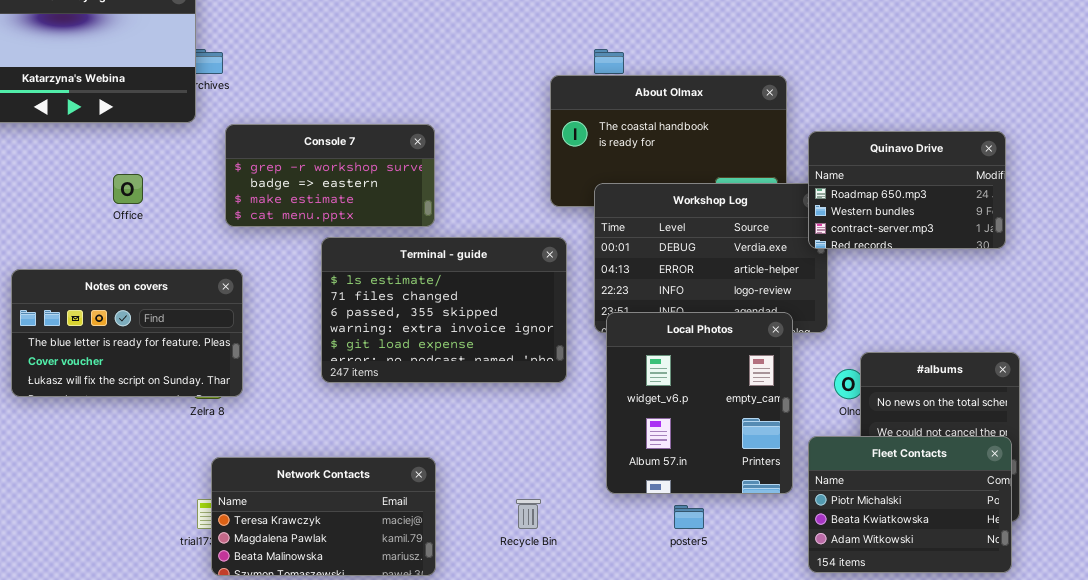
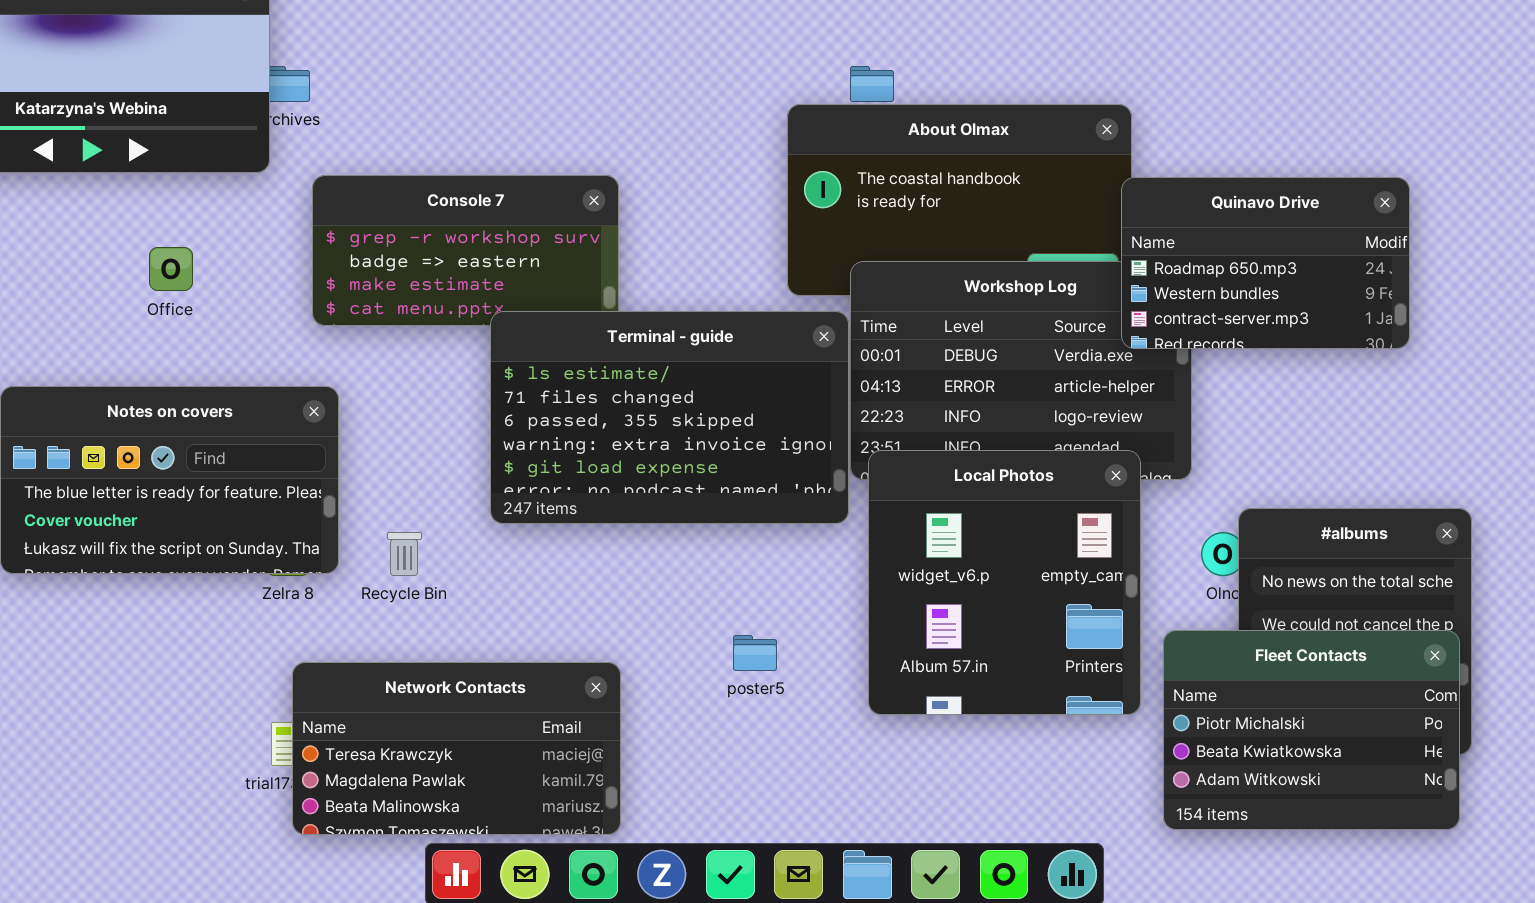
Quinavo Drive: [808,131,1006,249] -> [1121,177,1410,349], moved
Terminal - guide: [321,237,567,383] -> [490,311,849,524], moved
Recycle Bin: [516,499,541,529] -> [387,532,422,576], moved
poster5: [674,505,704,529] -> [733,635,777,671], moved

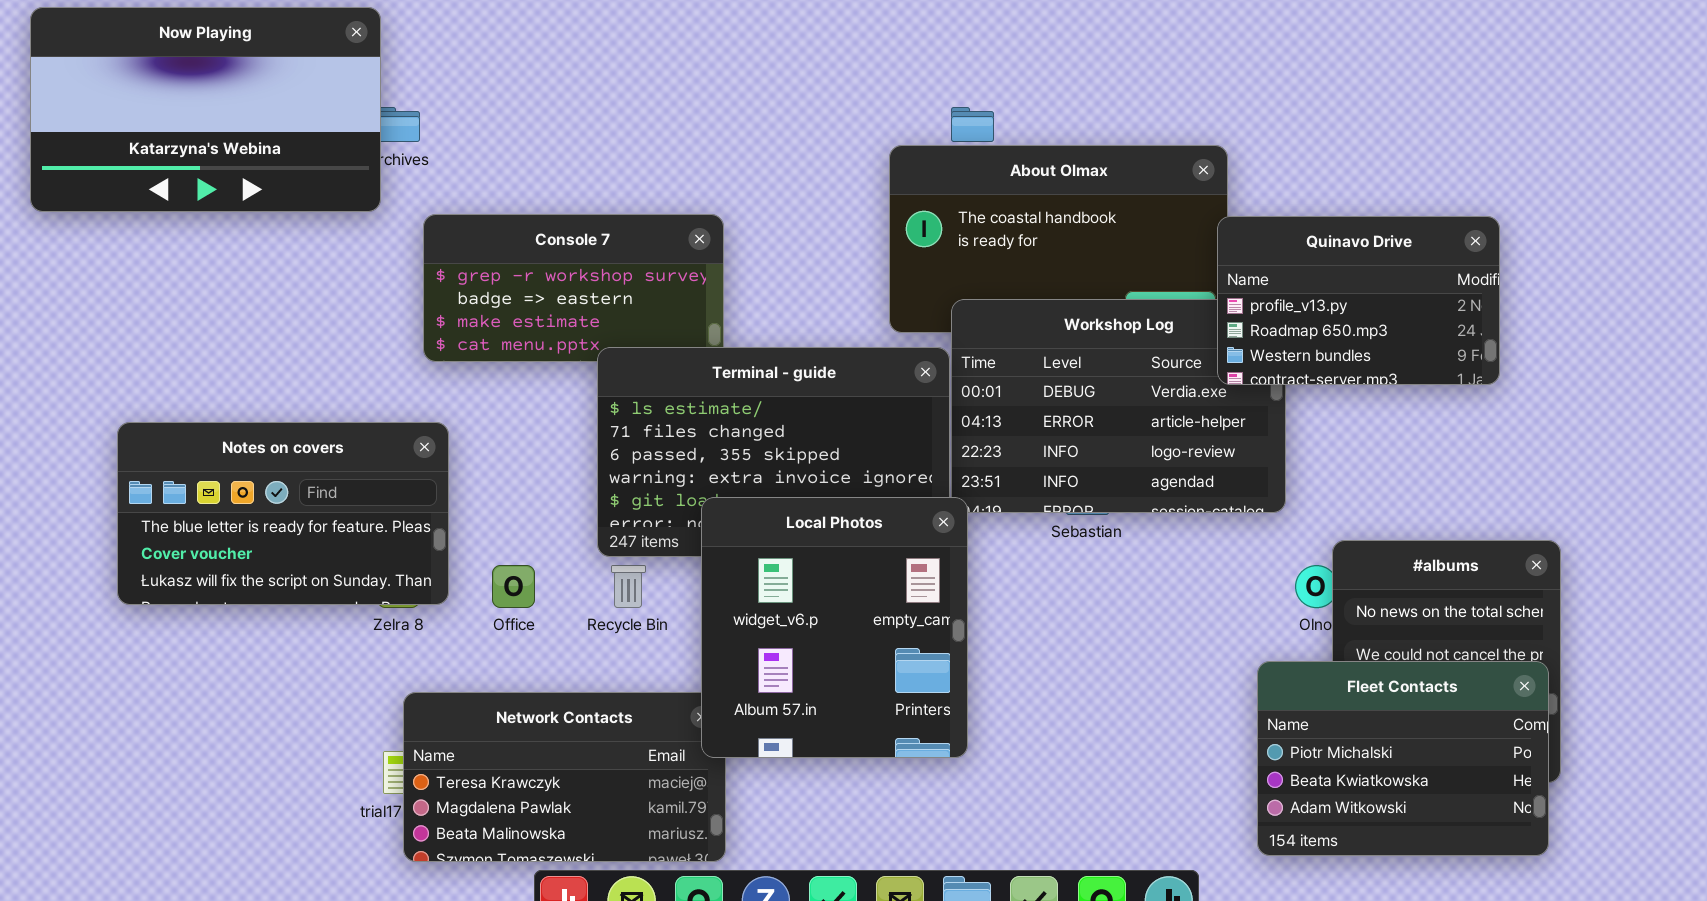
Quinavo Drive: [1121,177,1410,349] -> [1217,216,1500,385], scrolled up 1 row
Office: [149,247,193,291] -> [492,565,535,608], moved
Local Photos: [868,450,1141,715] -> [701,497,968,758], moved
Recycle Bin: [387,532,422,576] -> [611,565,646,608], moved

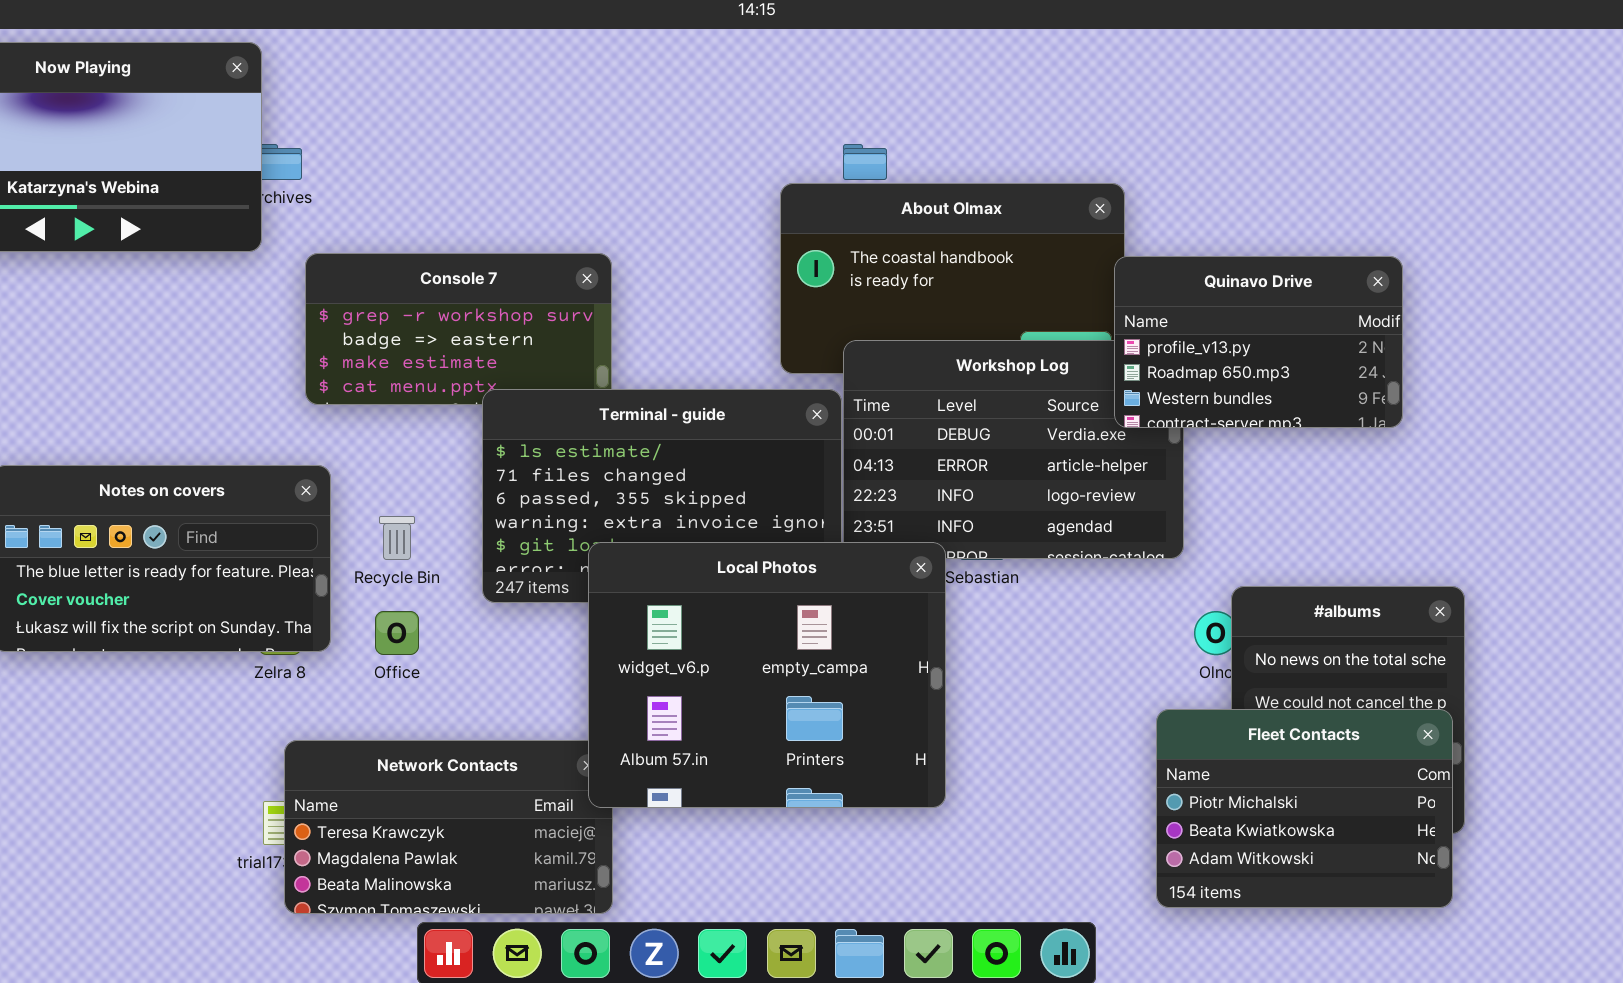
Local Photos: [701,497,968,758] -> [588,542,946,808], resized
Recycle Bin: [611,565,646,608] -> [379,516,415,560], moved

